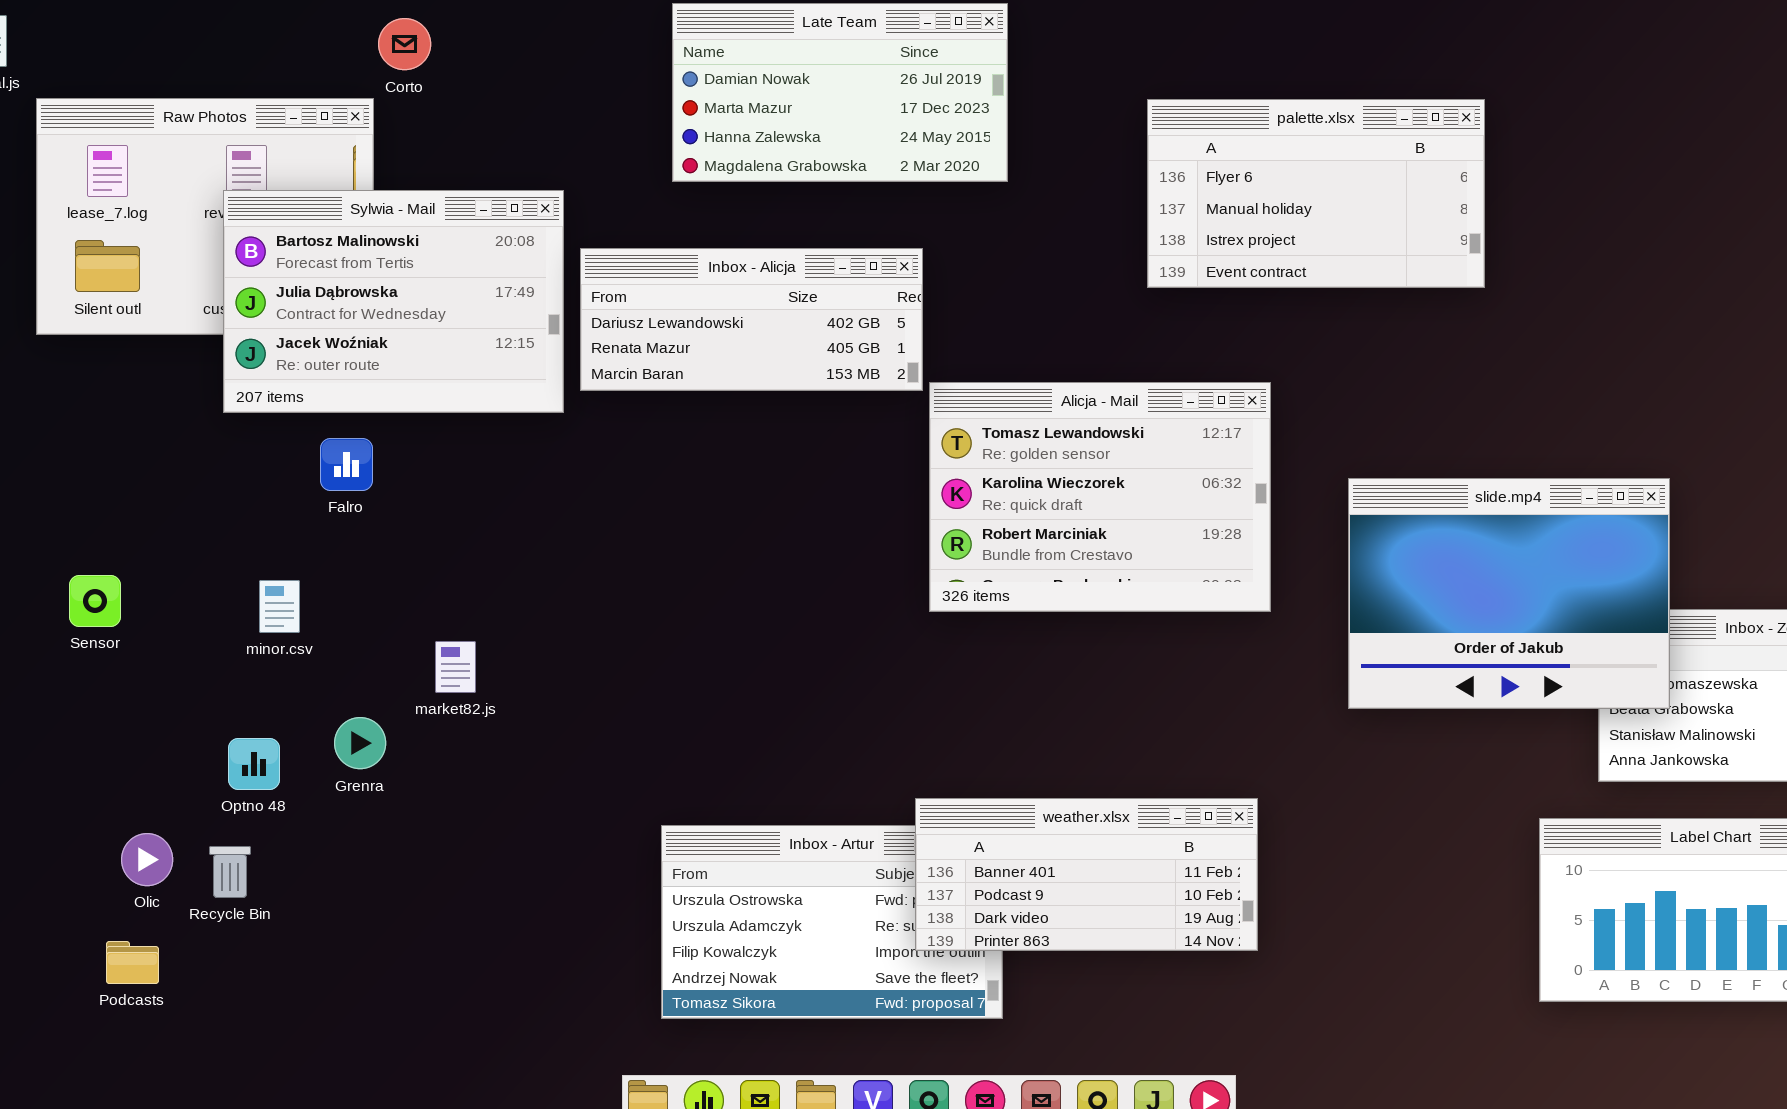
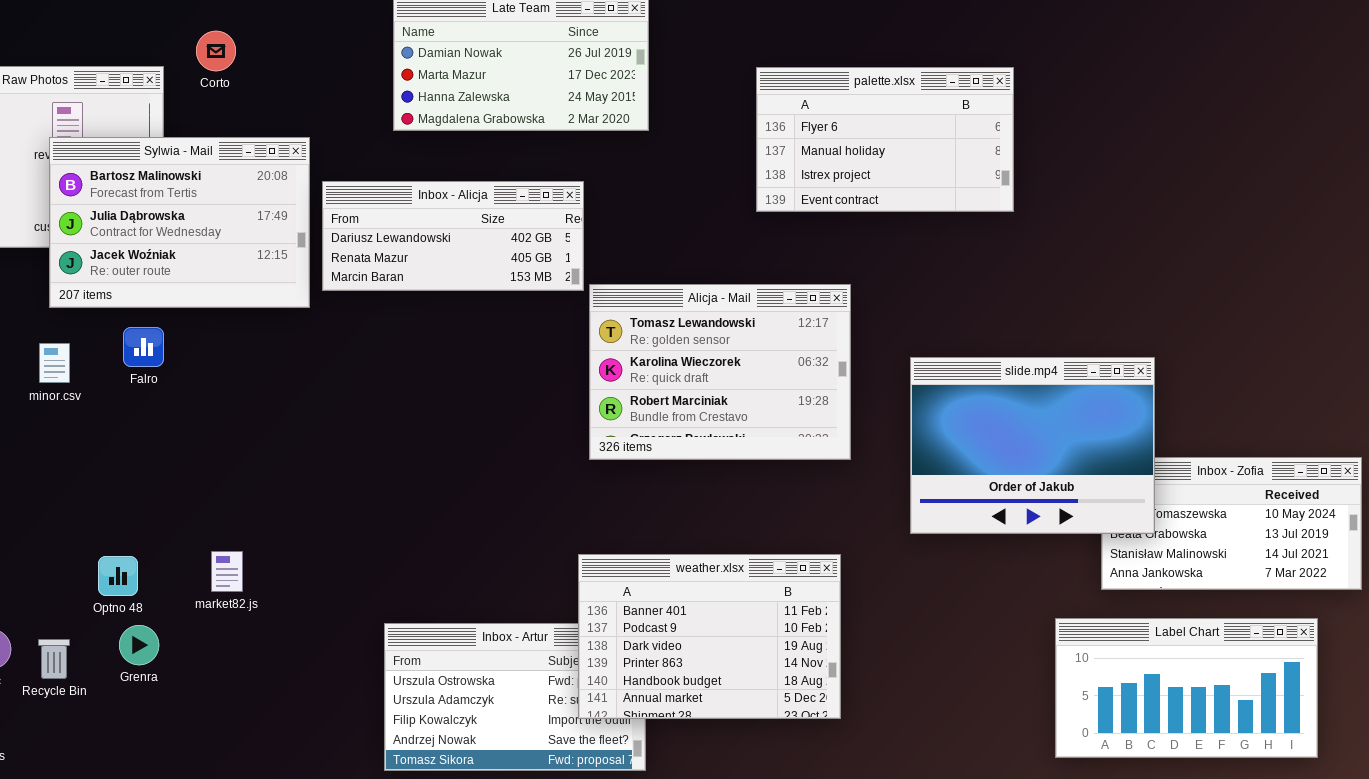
Corto: [378,18,431,70] -> [196,31,236,71], moved
minor.csv: [259,580,300,633] -> [39,343,70,383], moved
market82.js: [435,641,476,693] -> [211,551,243,592], moved
Grenra: [334,717,386,769] -> [119,625,159,665], moved
Optno 48: [228,738,280,790] -> [98,556,138,596], moved
weather.xlsx: [915,798,1258,951] -> [578,554,841,719], resized

